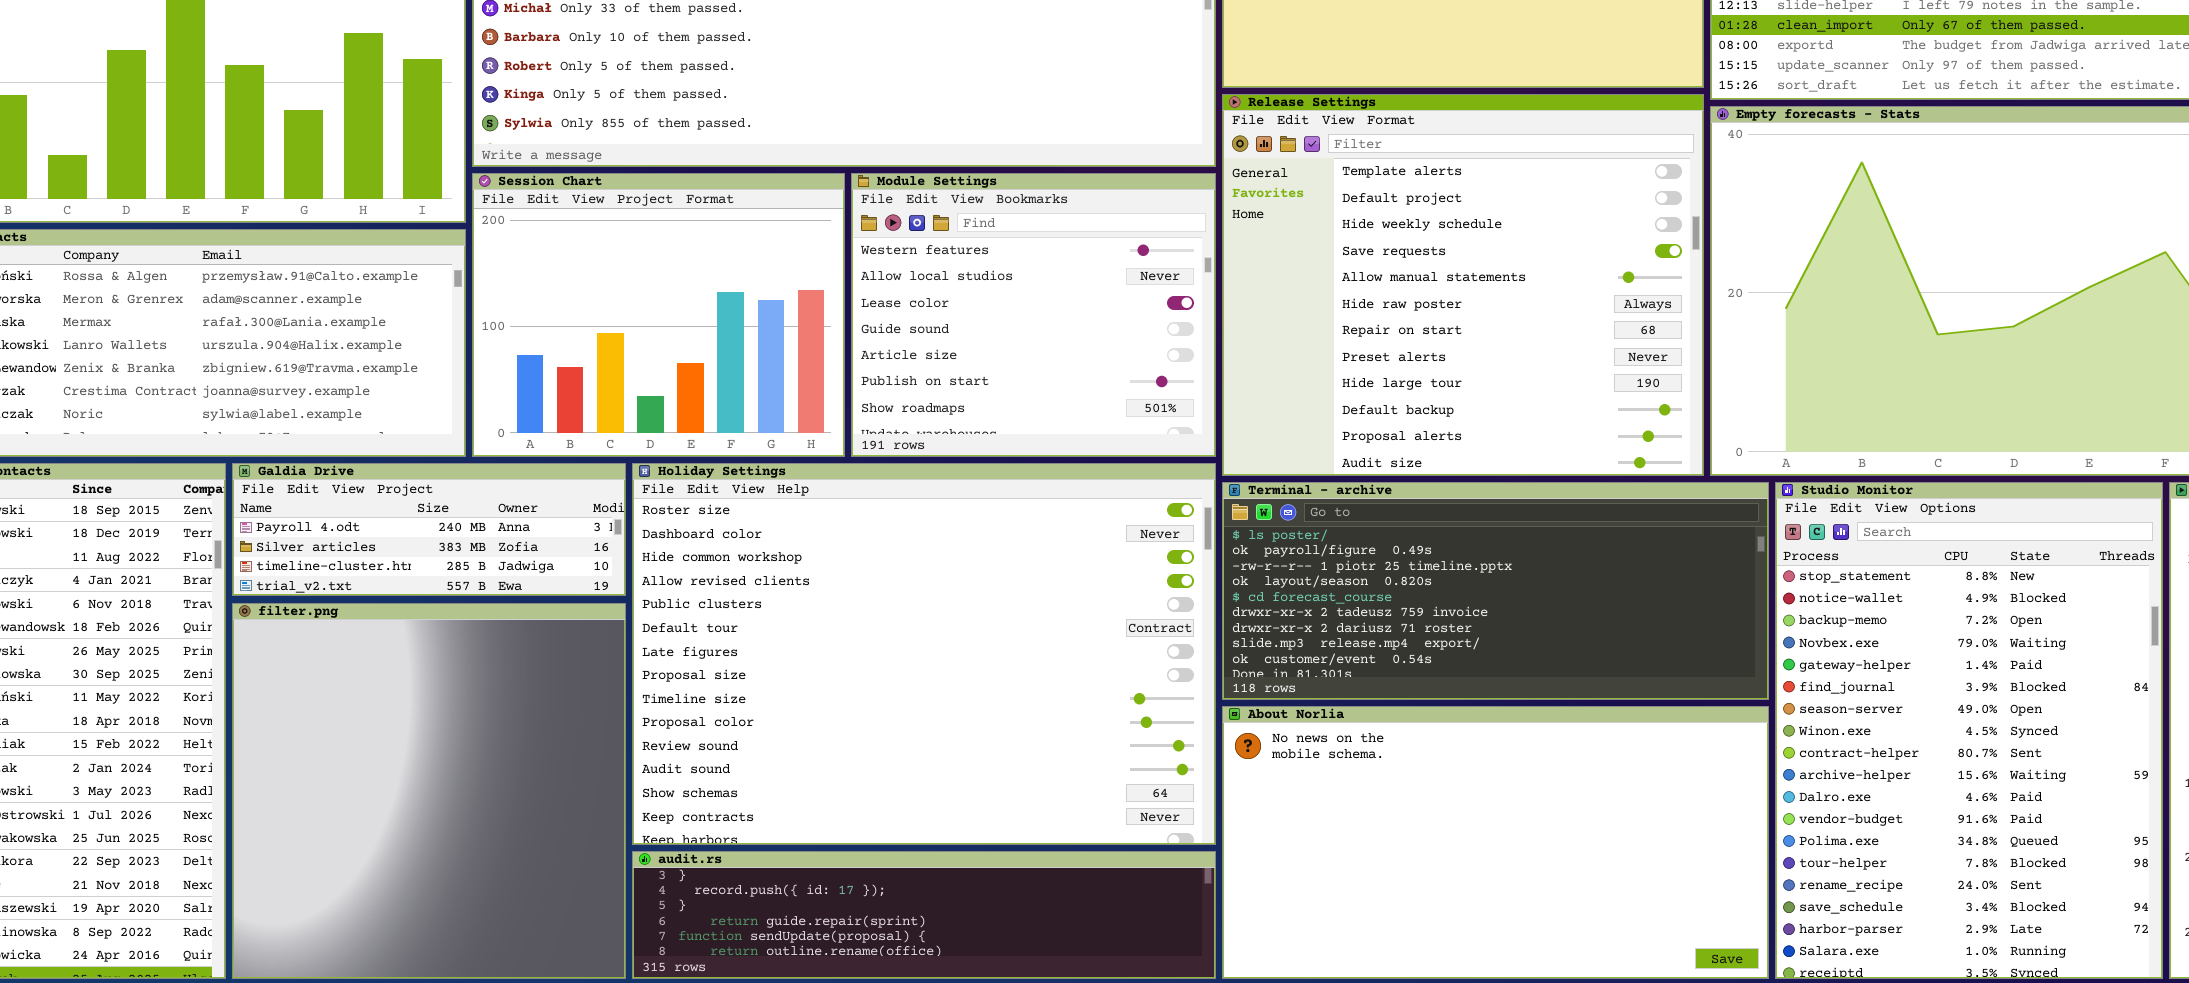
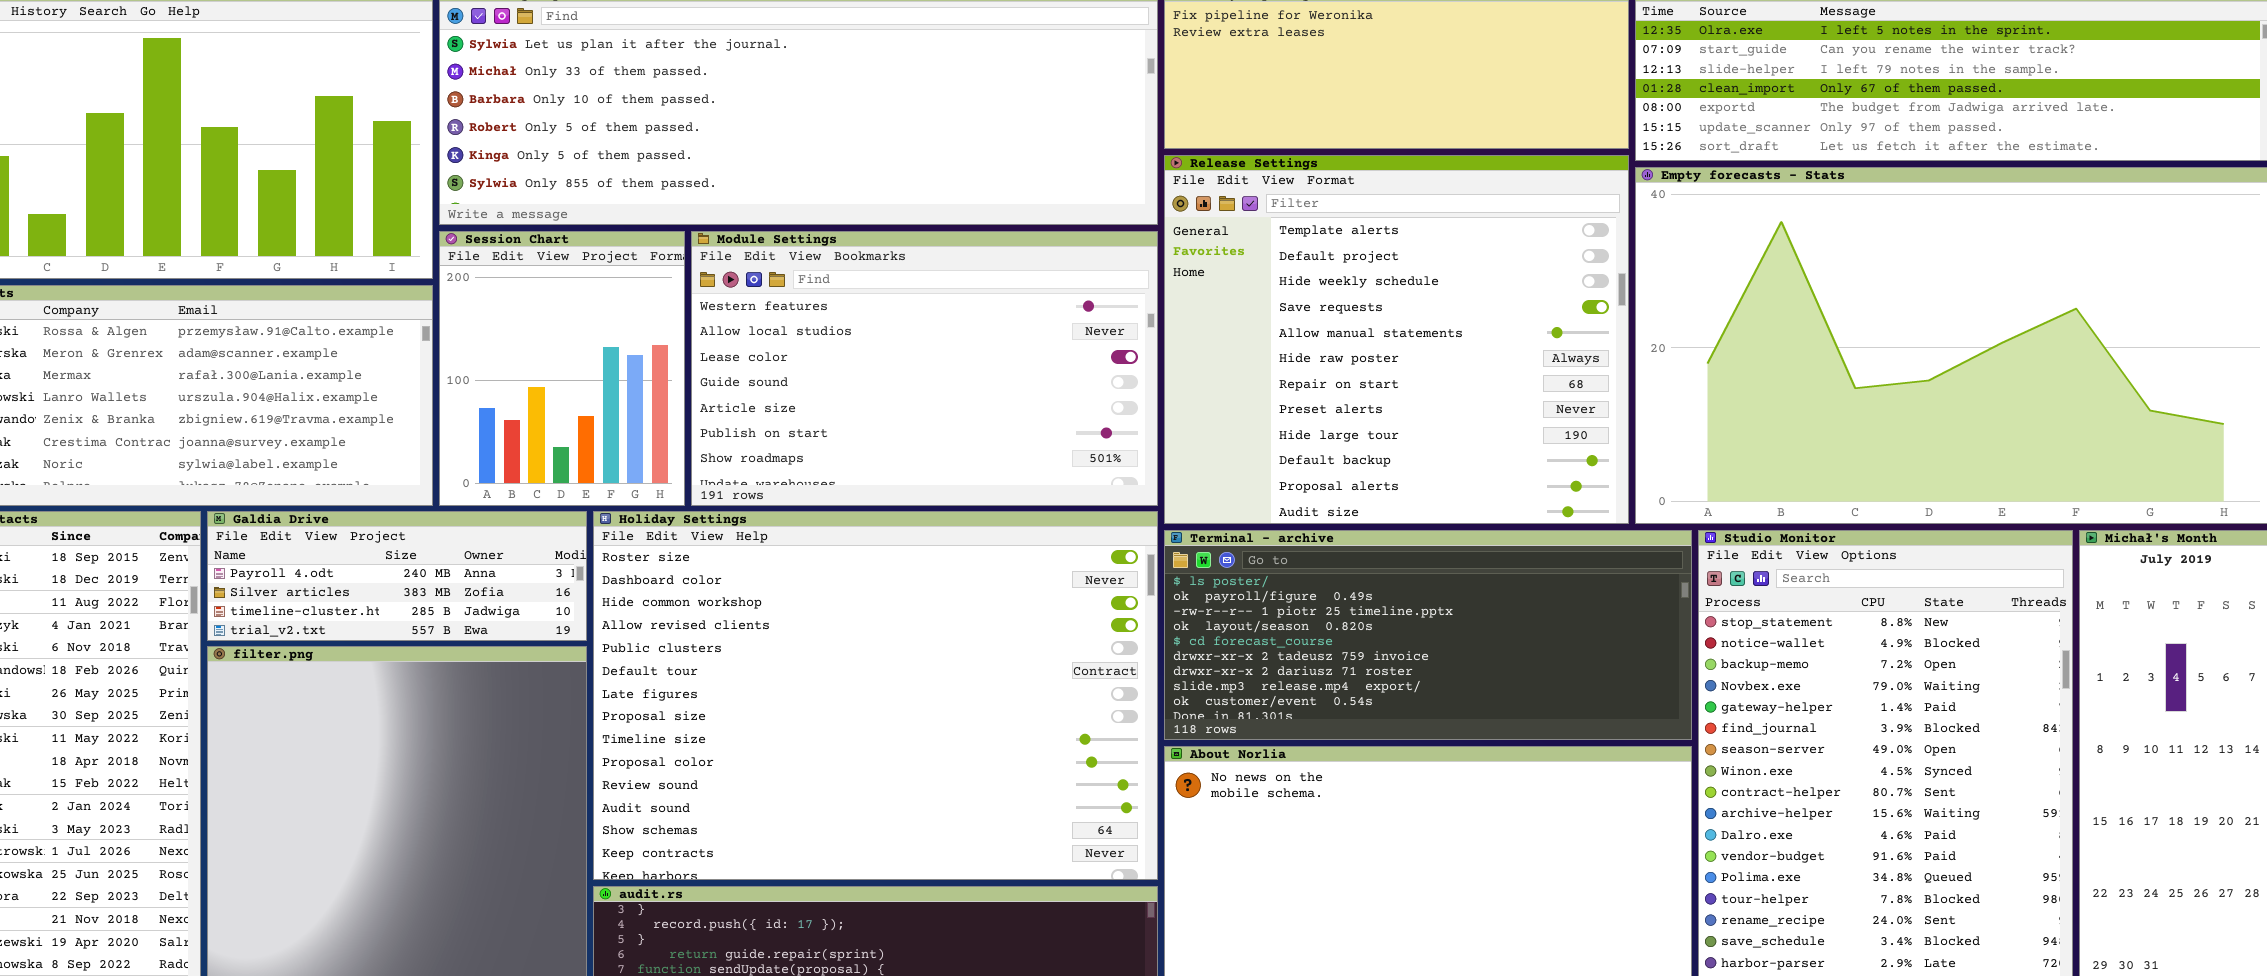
Session Chart: [472,173,845,457] -> [439,231,685,506], resized
Module Settings: [851,173,1216,457] -> [691,231,1158,506], resized

